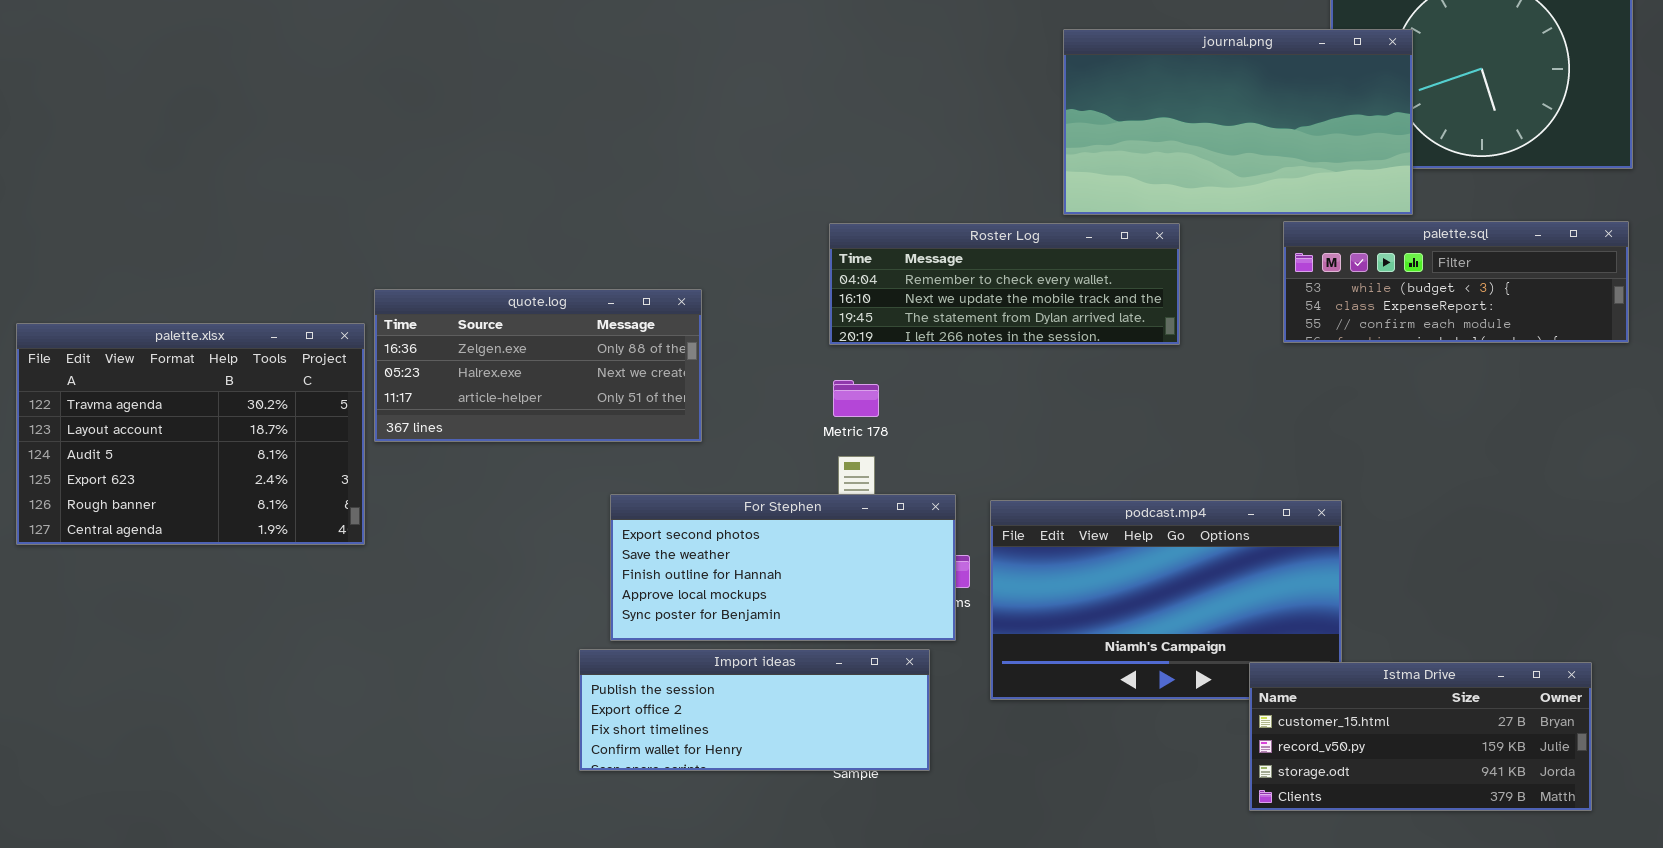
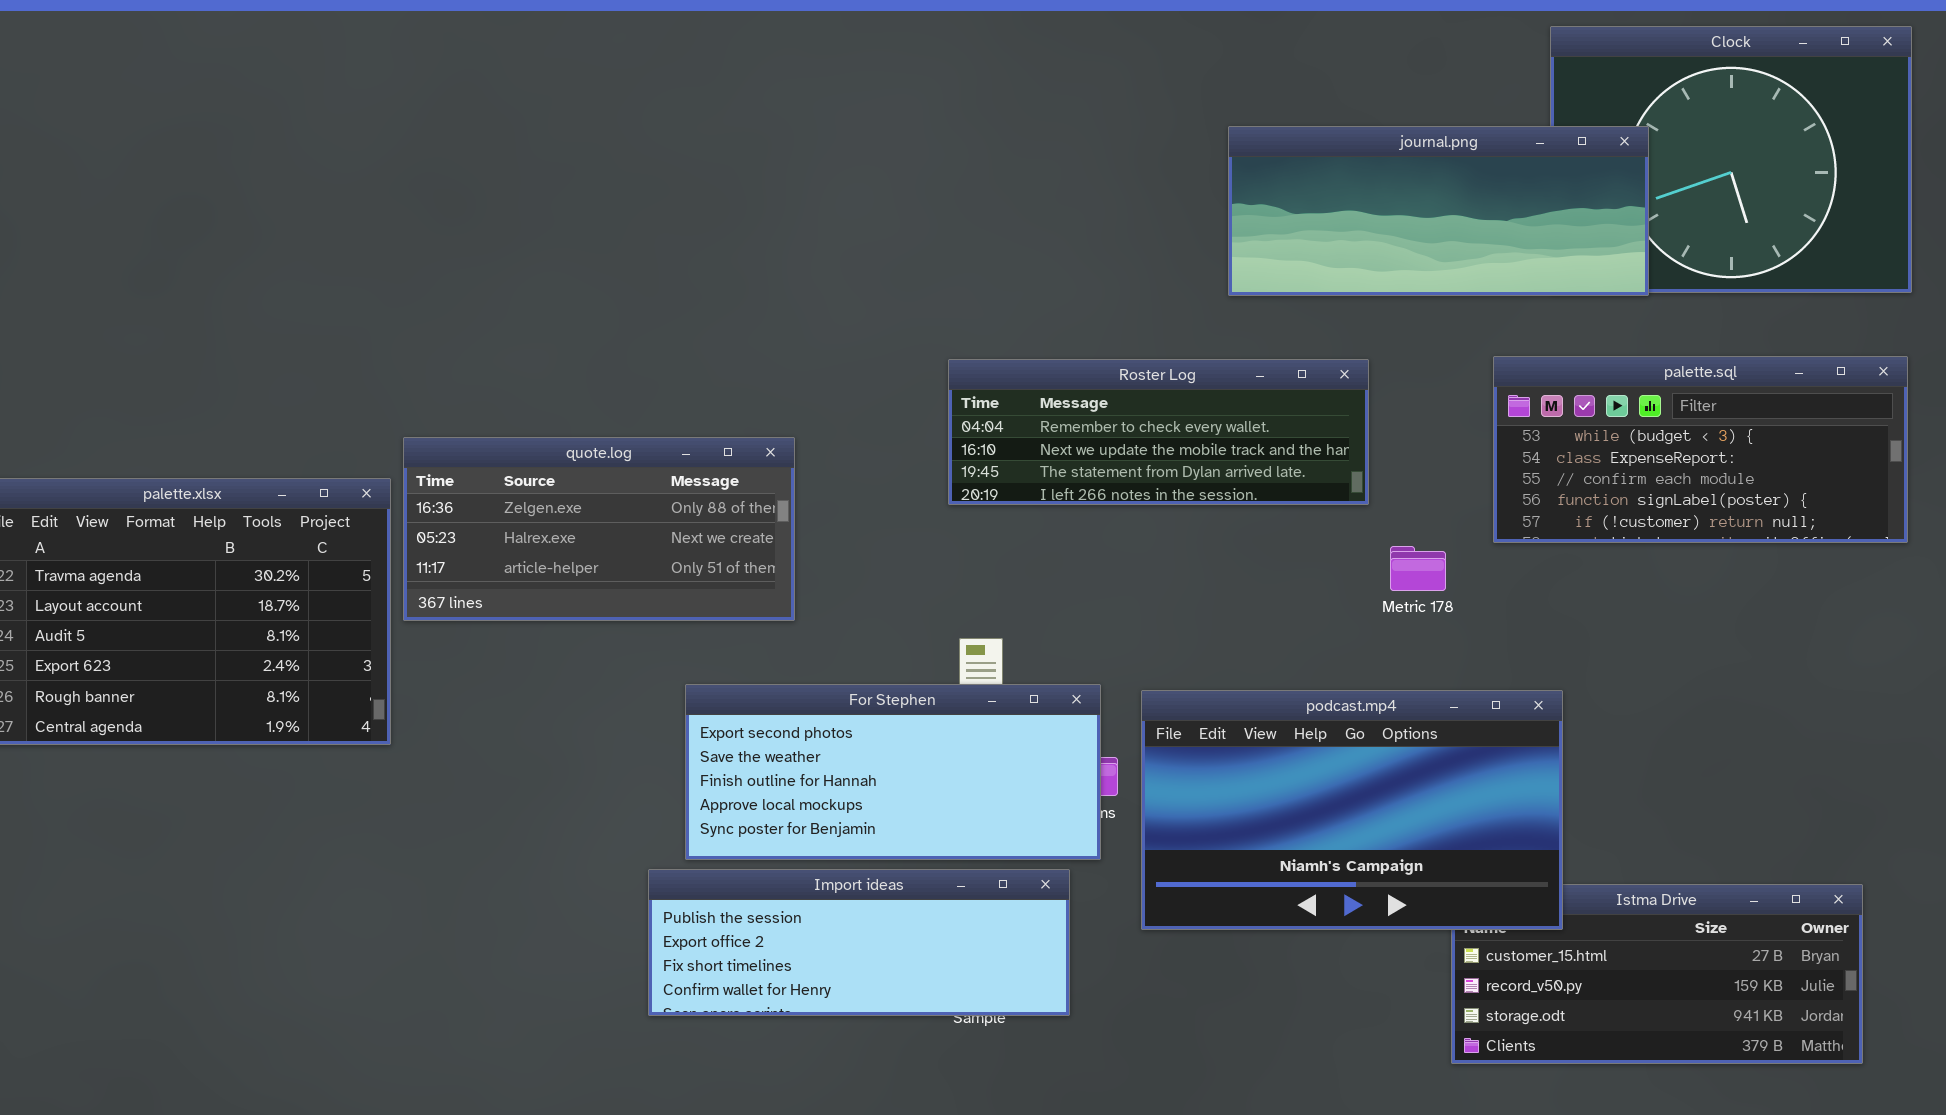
journal.png: [1063,29,1413,215] -> [1228,126,1649,296], resized
palette.sql: [1283,221,1629,343] -> [1493,356,1908,543], resized
Metric 178: [833,380,879,417] -> [1390,546,1446,591], moved
podcast.mp4: [990,500,1342,700] -> [1141,690,1563,930], raised

